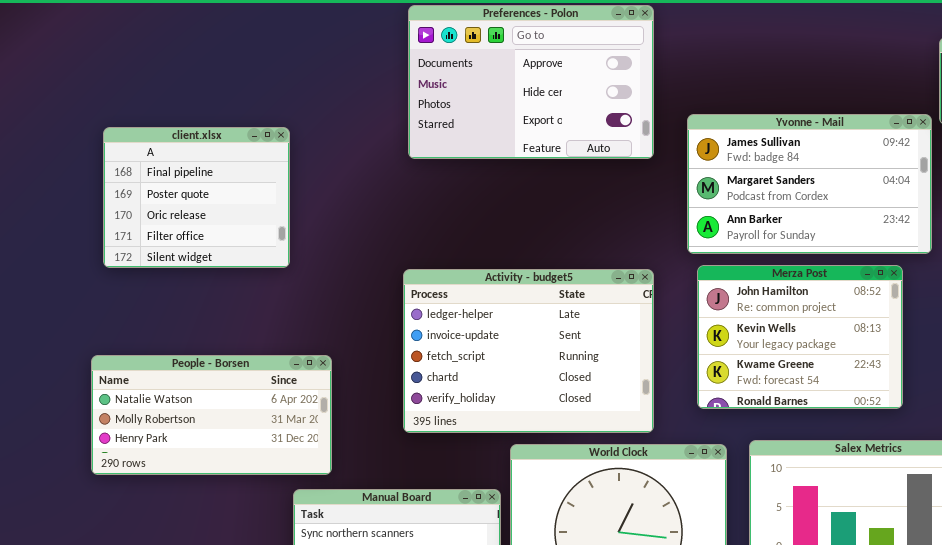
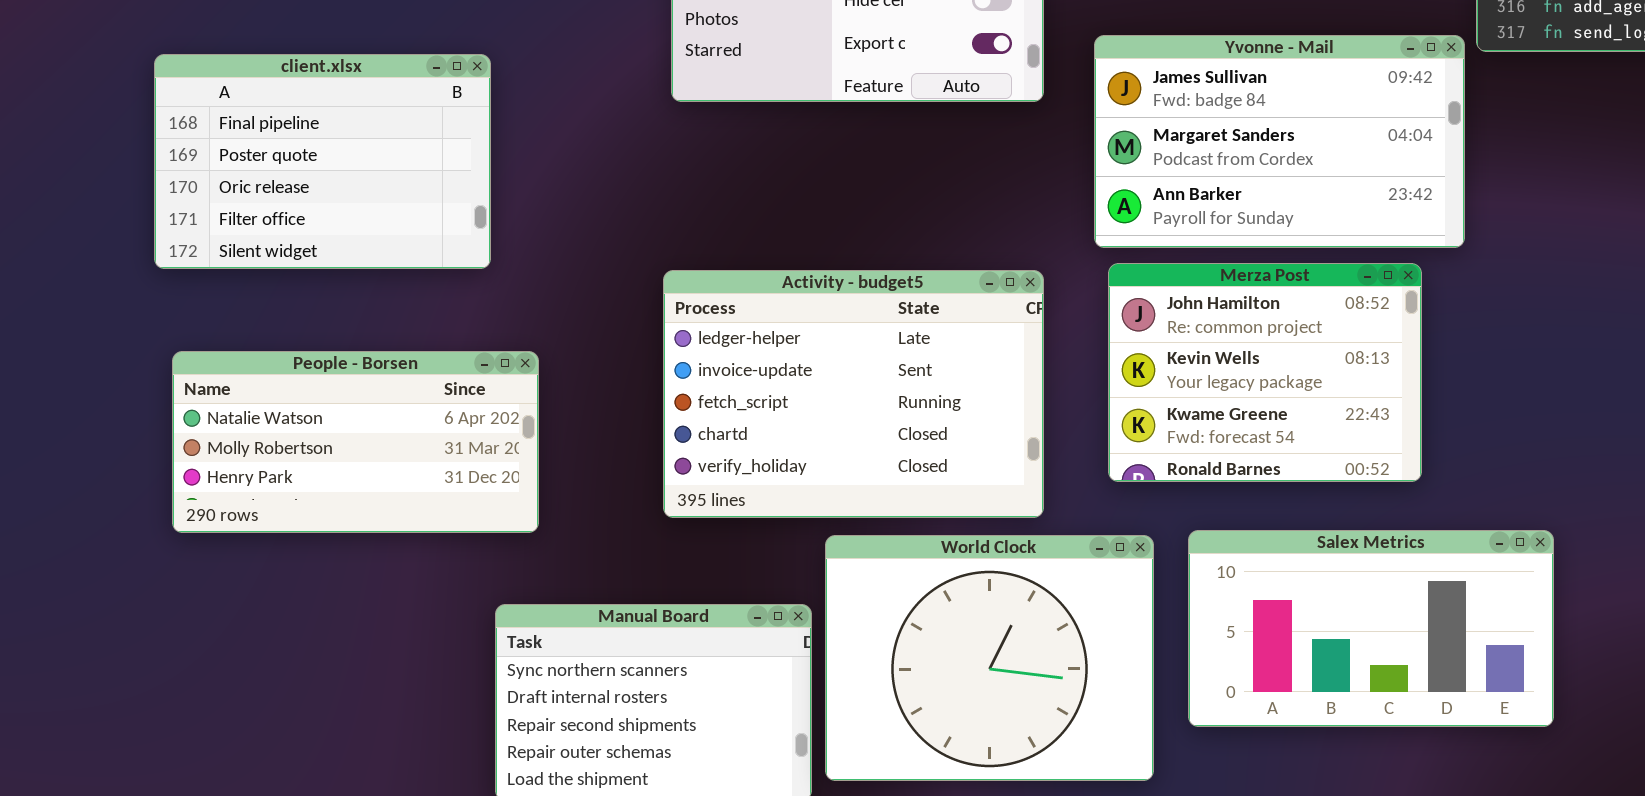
client.xlsx: [103,127,290,268] -> [154,54,491,269], resized
People - Borsen: [91,355,332,475] -> [172,351,539,533], moved

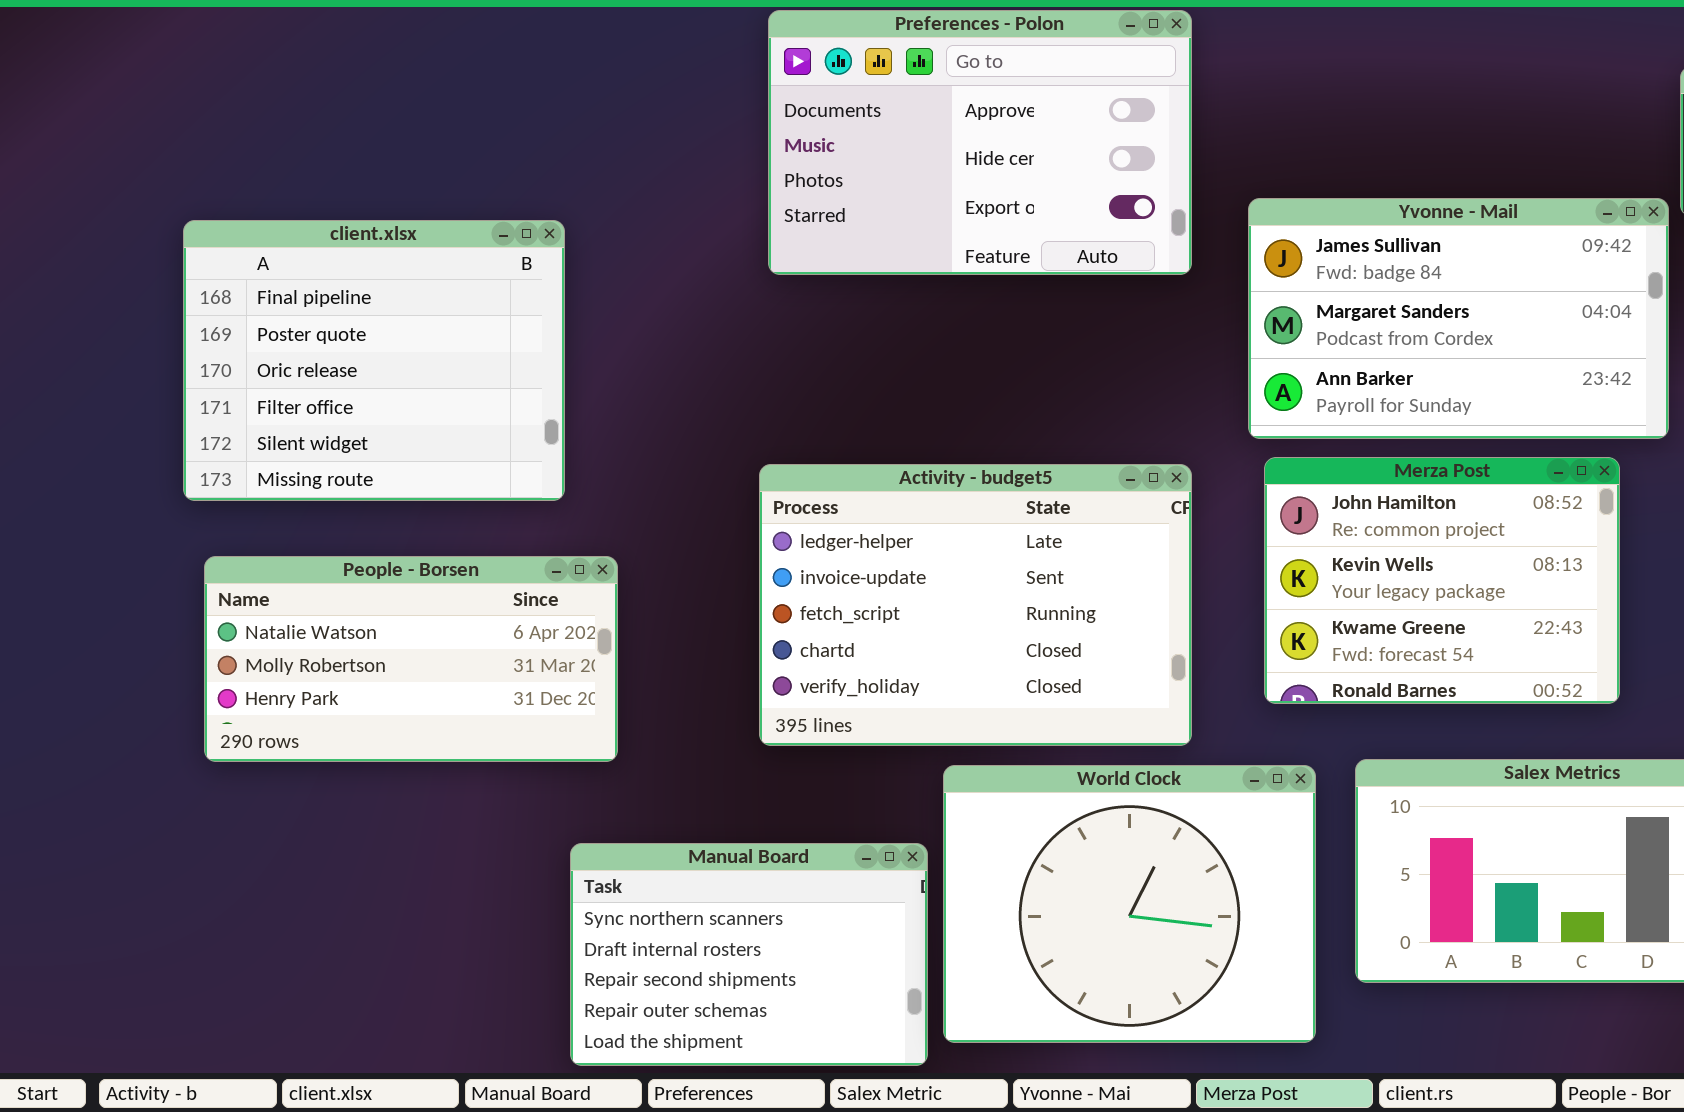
client.xlsx: [154,54,491,269] -> [183,220,565,501], resized

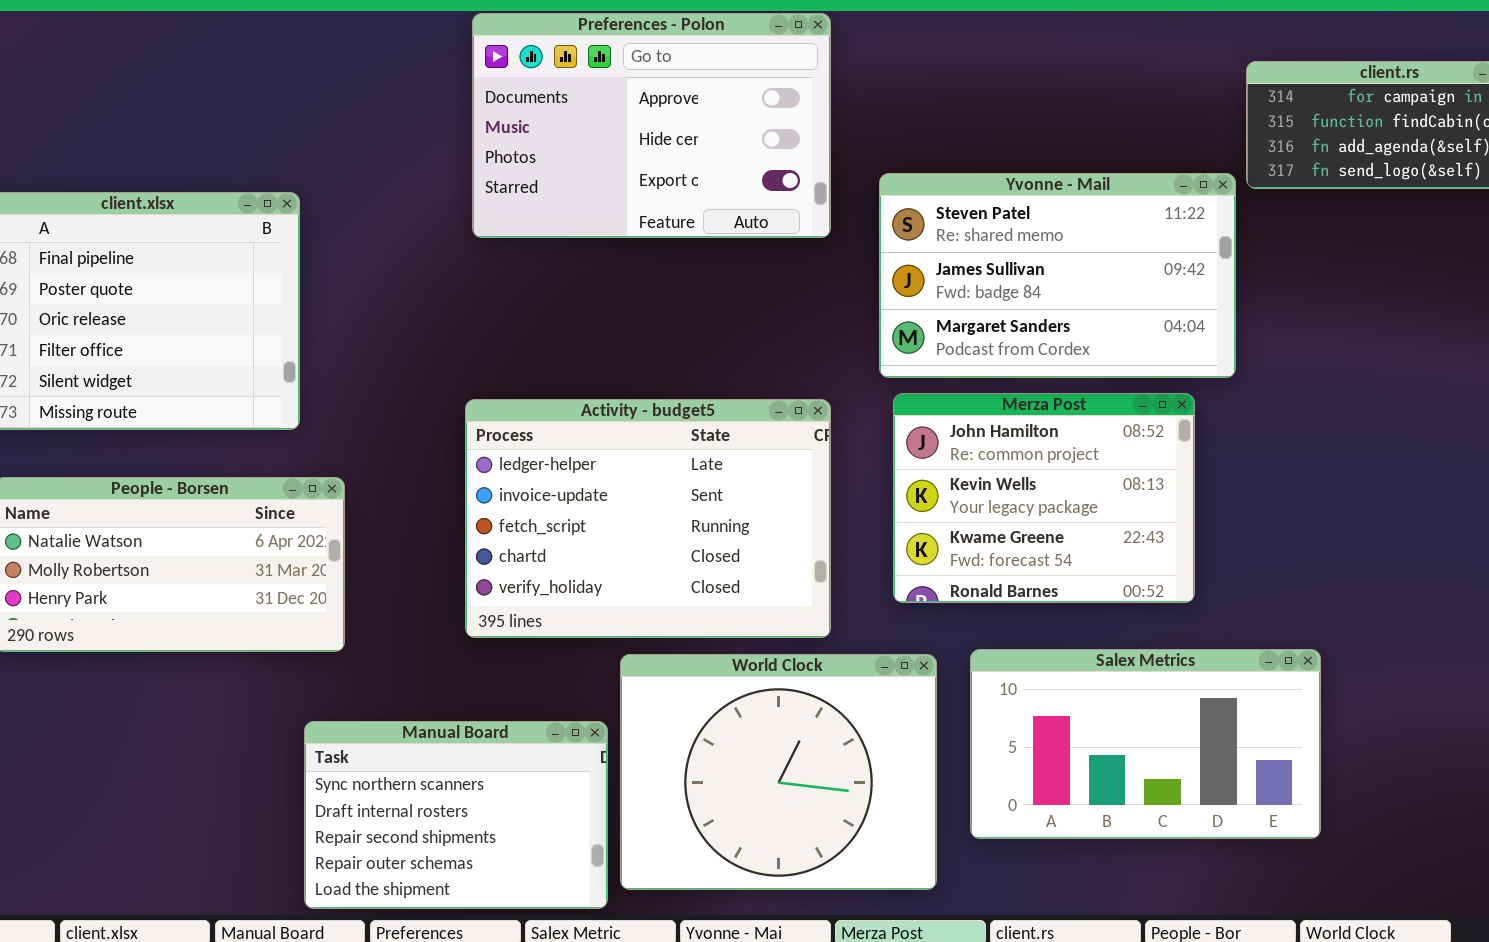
Yvonne - Mail: [1248,198,1669,439] -> [879,173,1236,378], scrolled up 1 row

